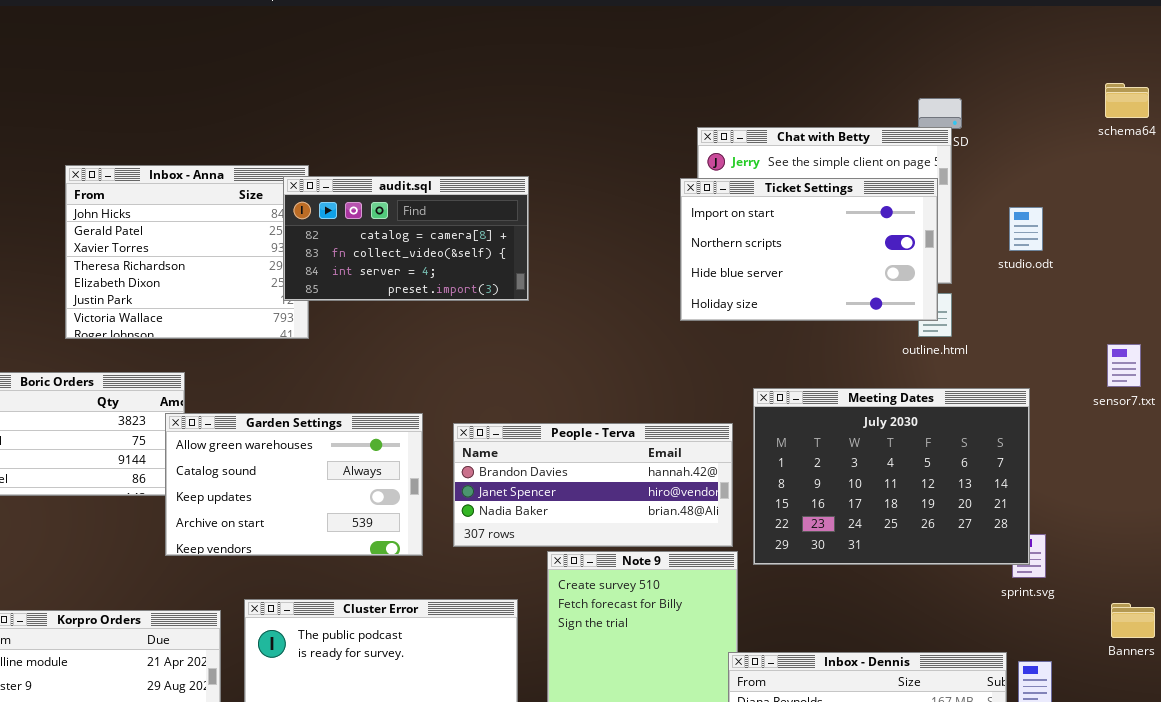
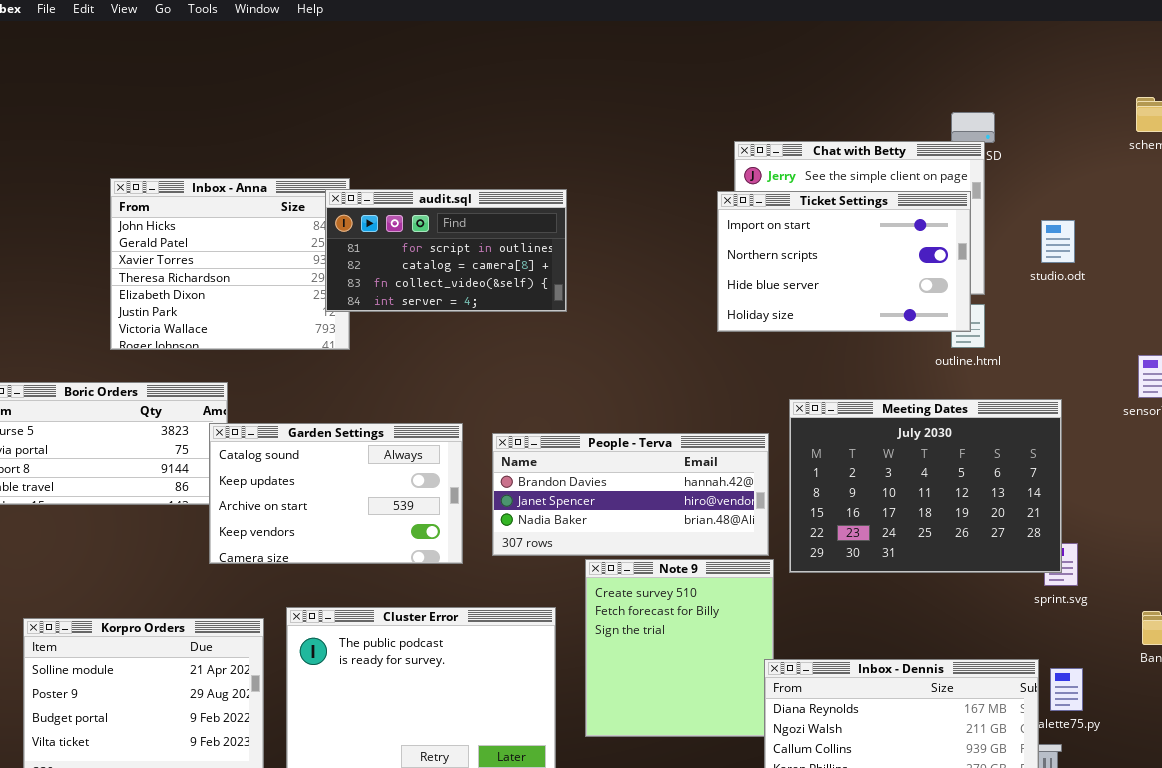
audit.sql: [283,176,529,301] -> [325,189,567,312], scrolled up 1 row
Garden Settings: [165,413,423,556] -> [209,423,463,564], scrolled down 1 row

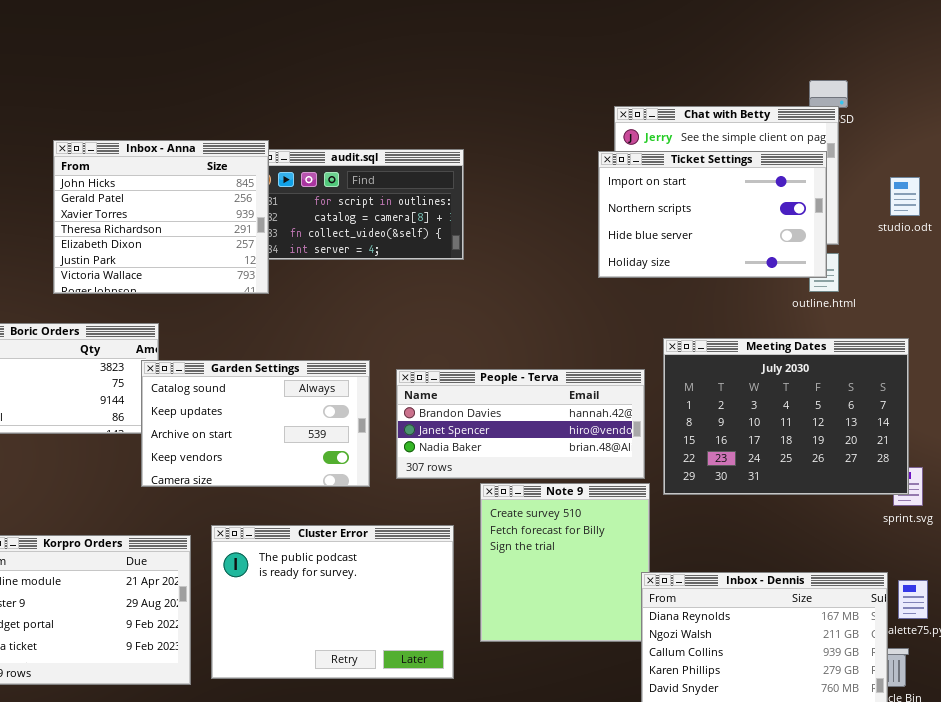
Inbox - Anna: [110,178,350,350] -> [53,140,269,294], raised

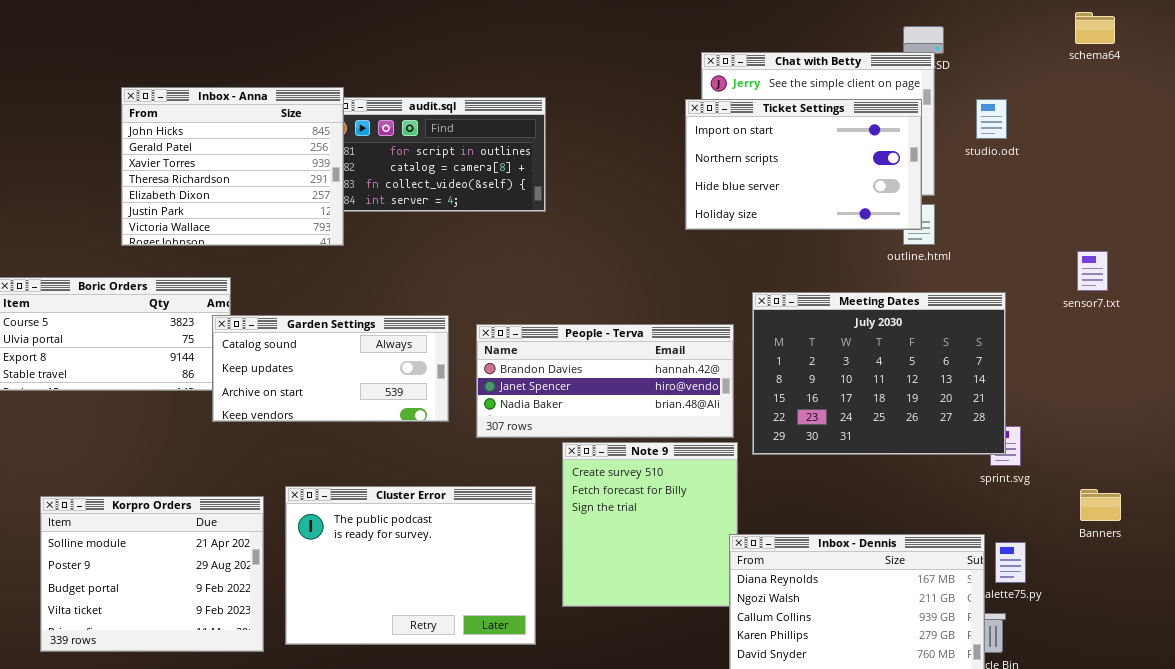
studio.odt: [890,177,920,216] -> [976,99,1007,139], moved
Garden Settings: [141,360,370,487] -> [212,315,449,422], resized

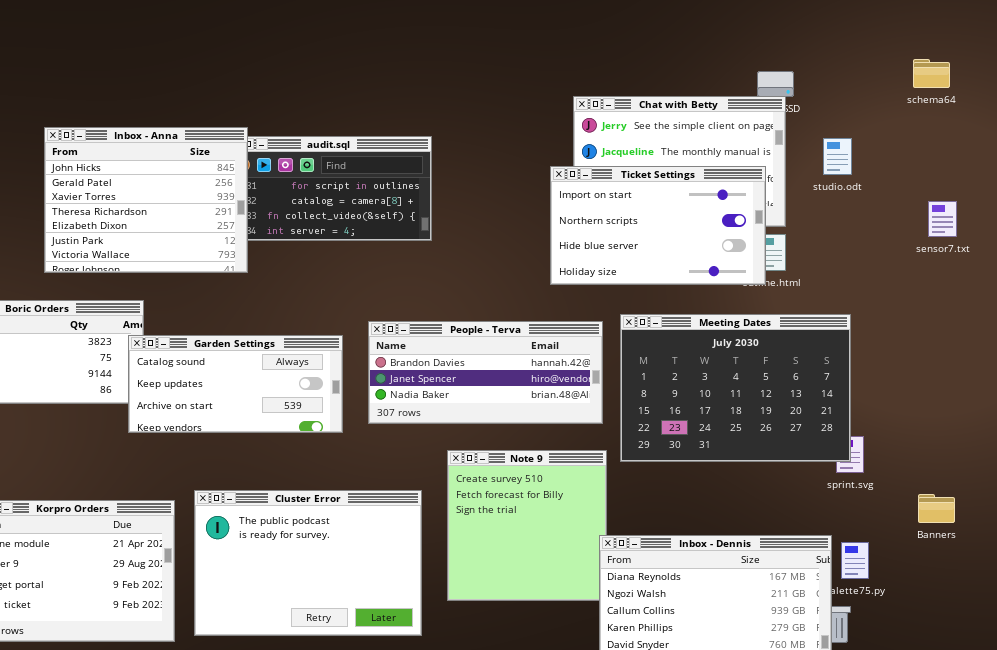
Ticket Settings: [685,99,922,230] -> [550,166,766,285], moved
sensor7.txt: [1077,251,1108,291] -> [928,201,957,237], moved
People - Terva: [476,324,734,438] -> [368,321,603,424], moved

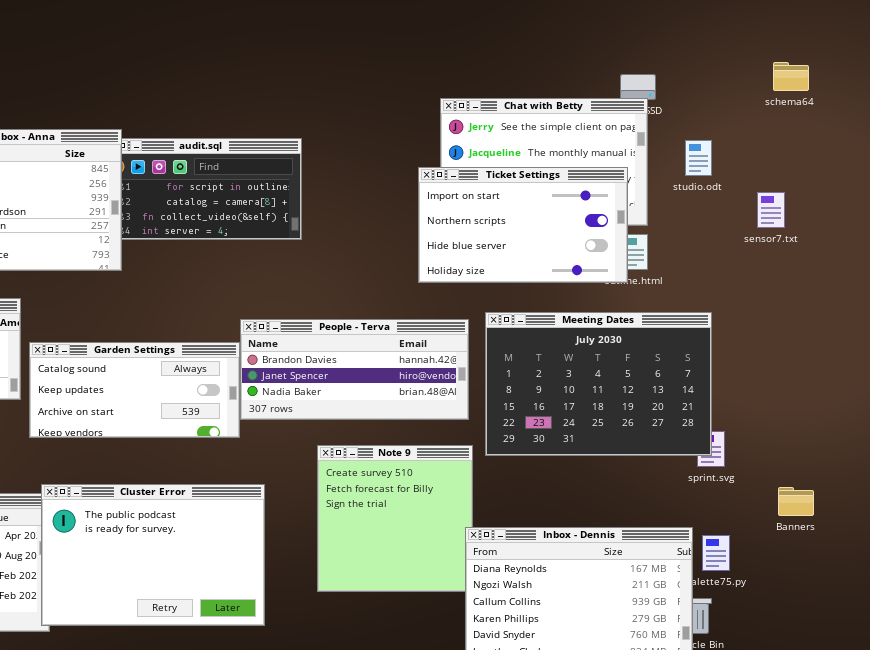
sensor7.txt: [928,201,957,237] -> [757,192,785,228], moved
Garden Settings: [128,335,343,433] -> [29,342,240,438], moved
Cluster Error: [194,490,422,636] -> [41,484,265,626], moved

